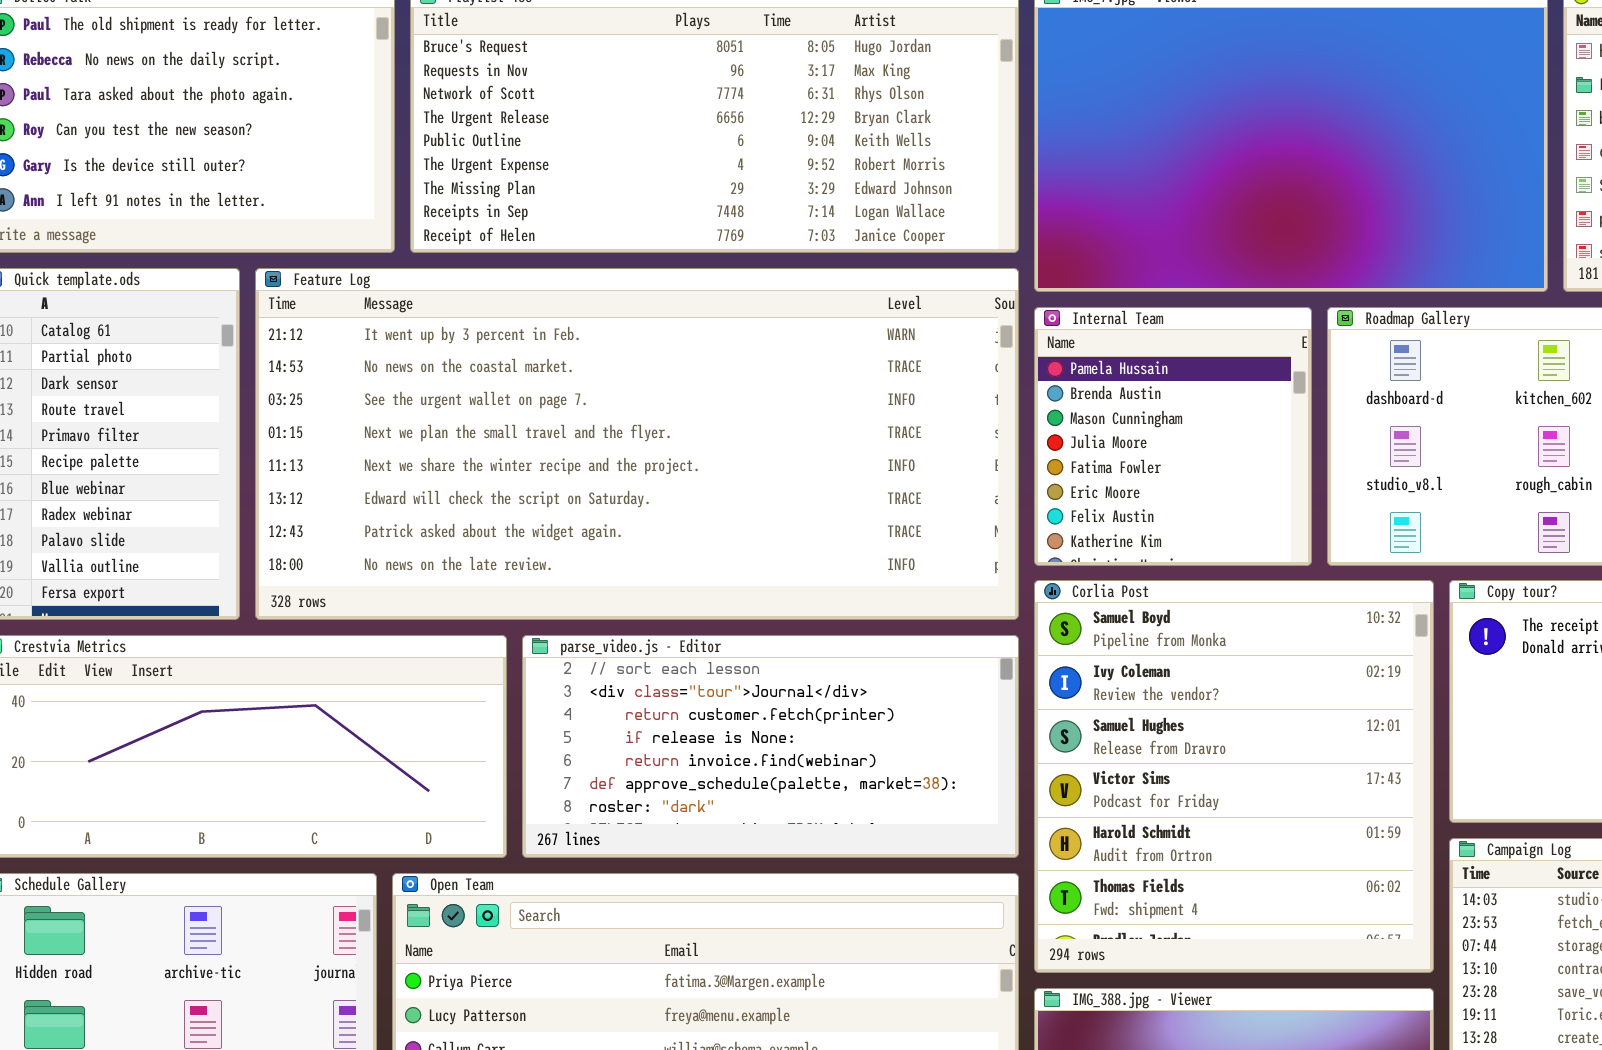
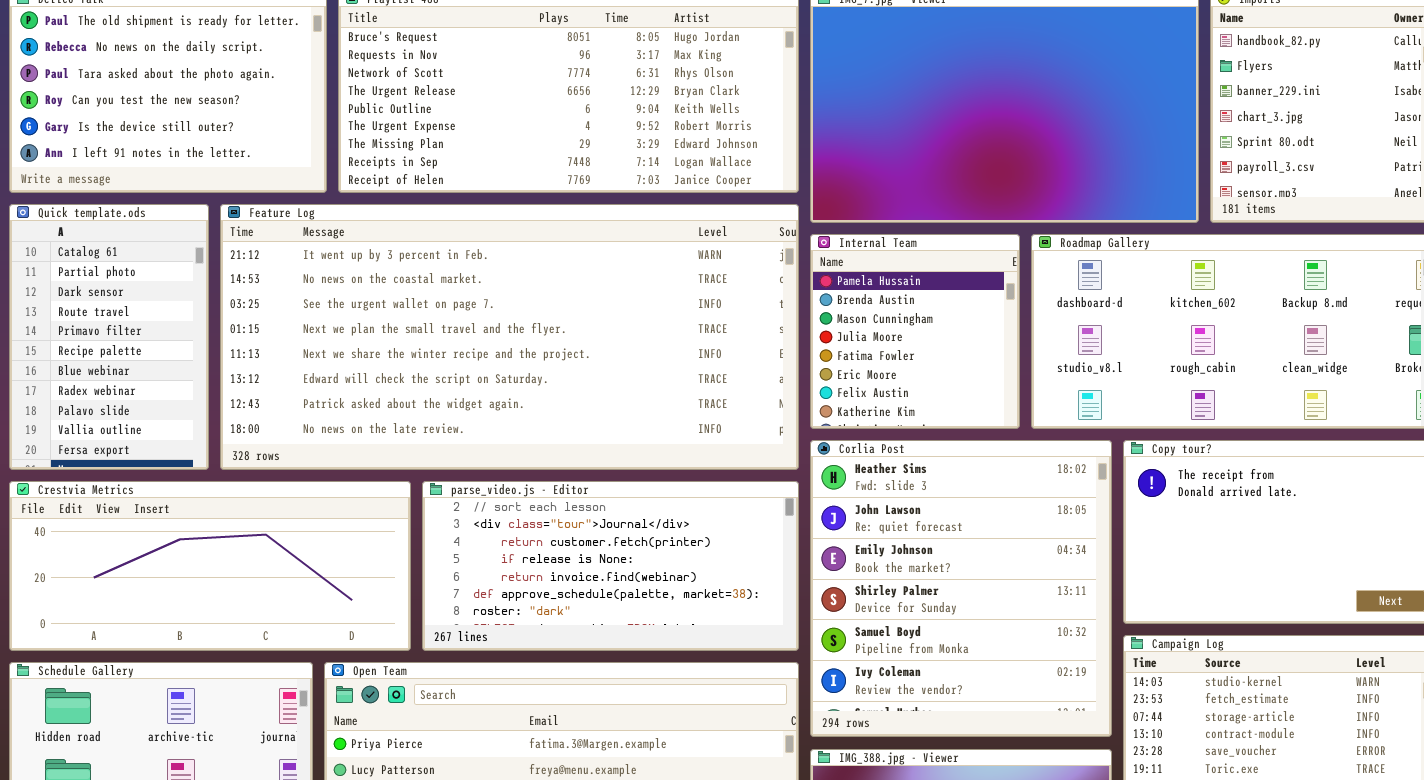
Corlia Post: [1034,580,1434,973] -> [810,440,1112,737], scrolled up 4 rows

